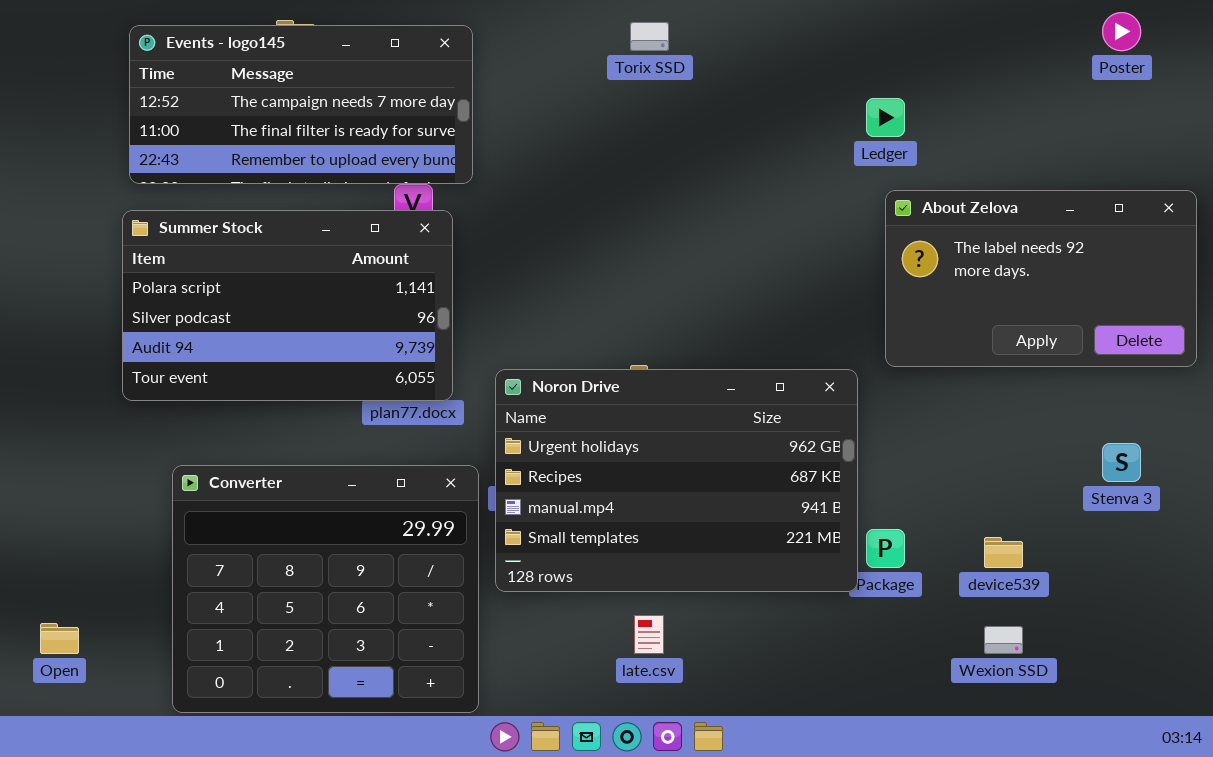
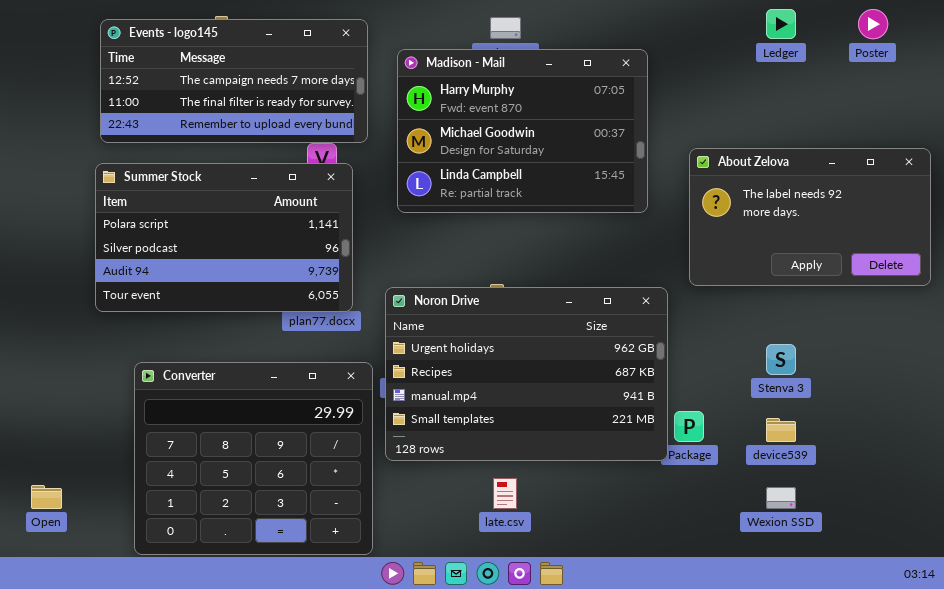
Madison - Mail: none -> [397,49,648,213], opened
Ledger: [866,98,905,137] -> [766,9,796,39], moved
Stenva 3: [1102,443,1141,482] -> [766,344,796,375], moved

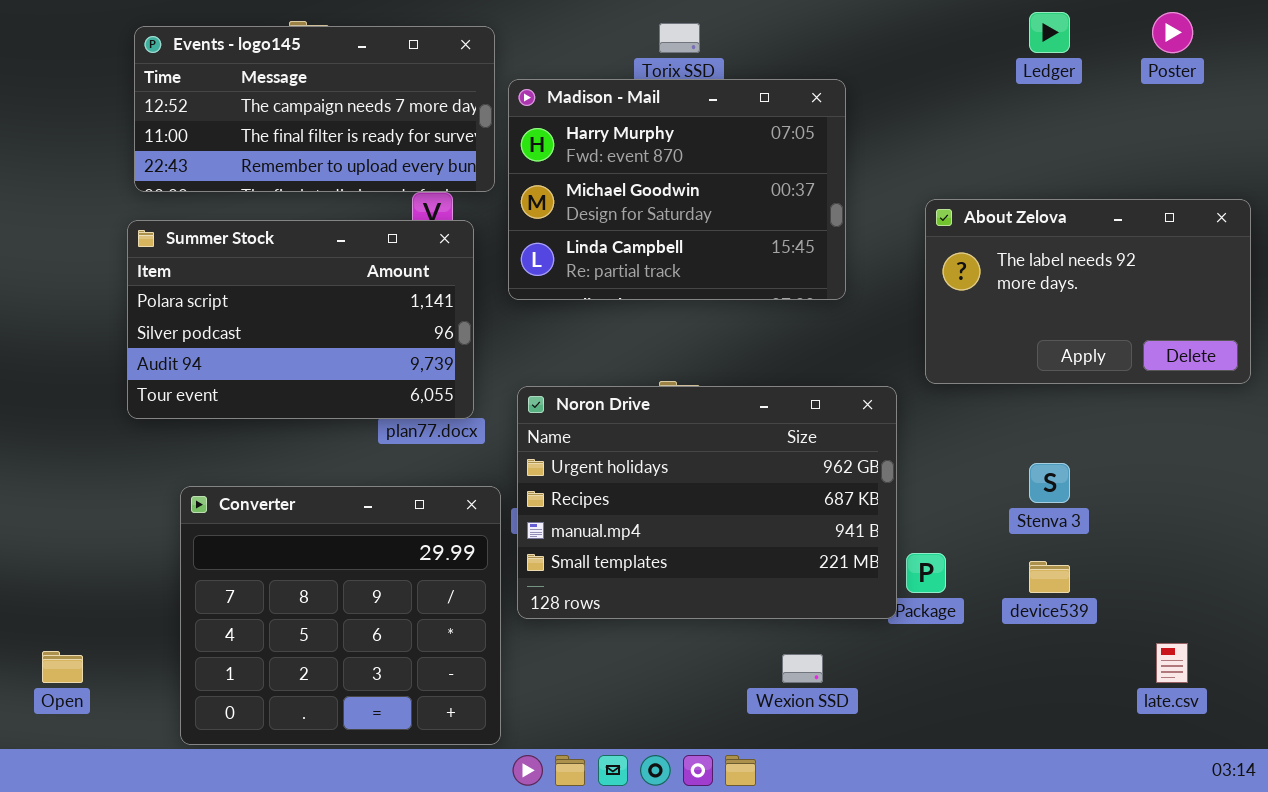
Madison - Mail: [397,49,648,213] -> [508,79,846,300], moved
late.csv: [493,478,517,509] -> [1156,643,1188,683], moved
Wexion SSD: [766,487,796,509] -> [782,654,823,683], moved

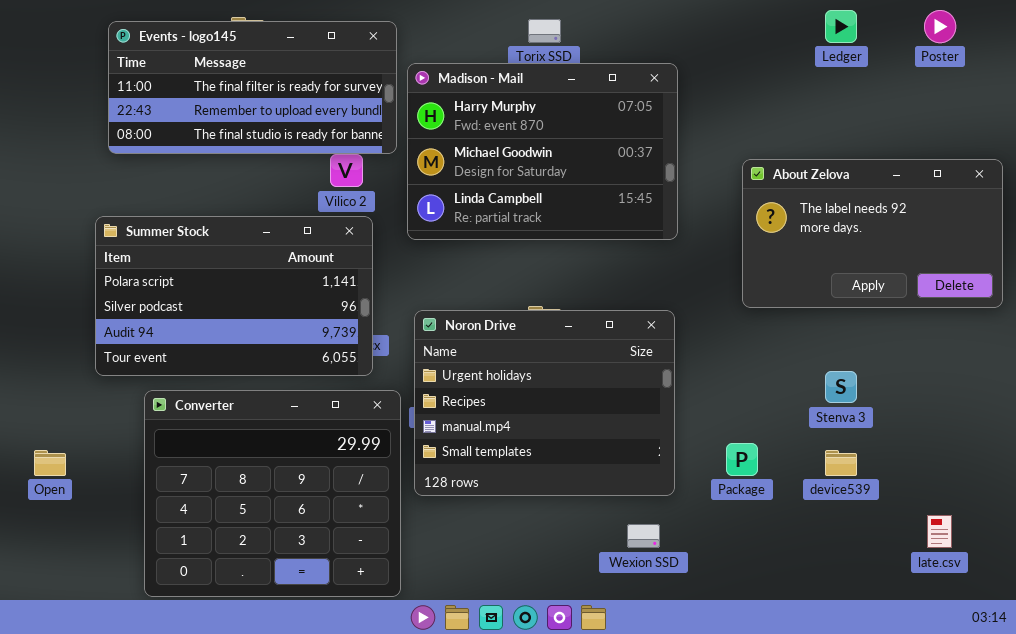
Events - logo145: [134,26,495,192] -> [108,21,397,154], scrolled down 1 row
Summer Stock: [127,220,474,419] -> [95,216,373,376], moved
Noron Drive: [517,386,897,619] -> [414,310,675,496], resized
Open: [42,651,83,683] -> [34,450,66,476], moved

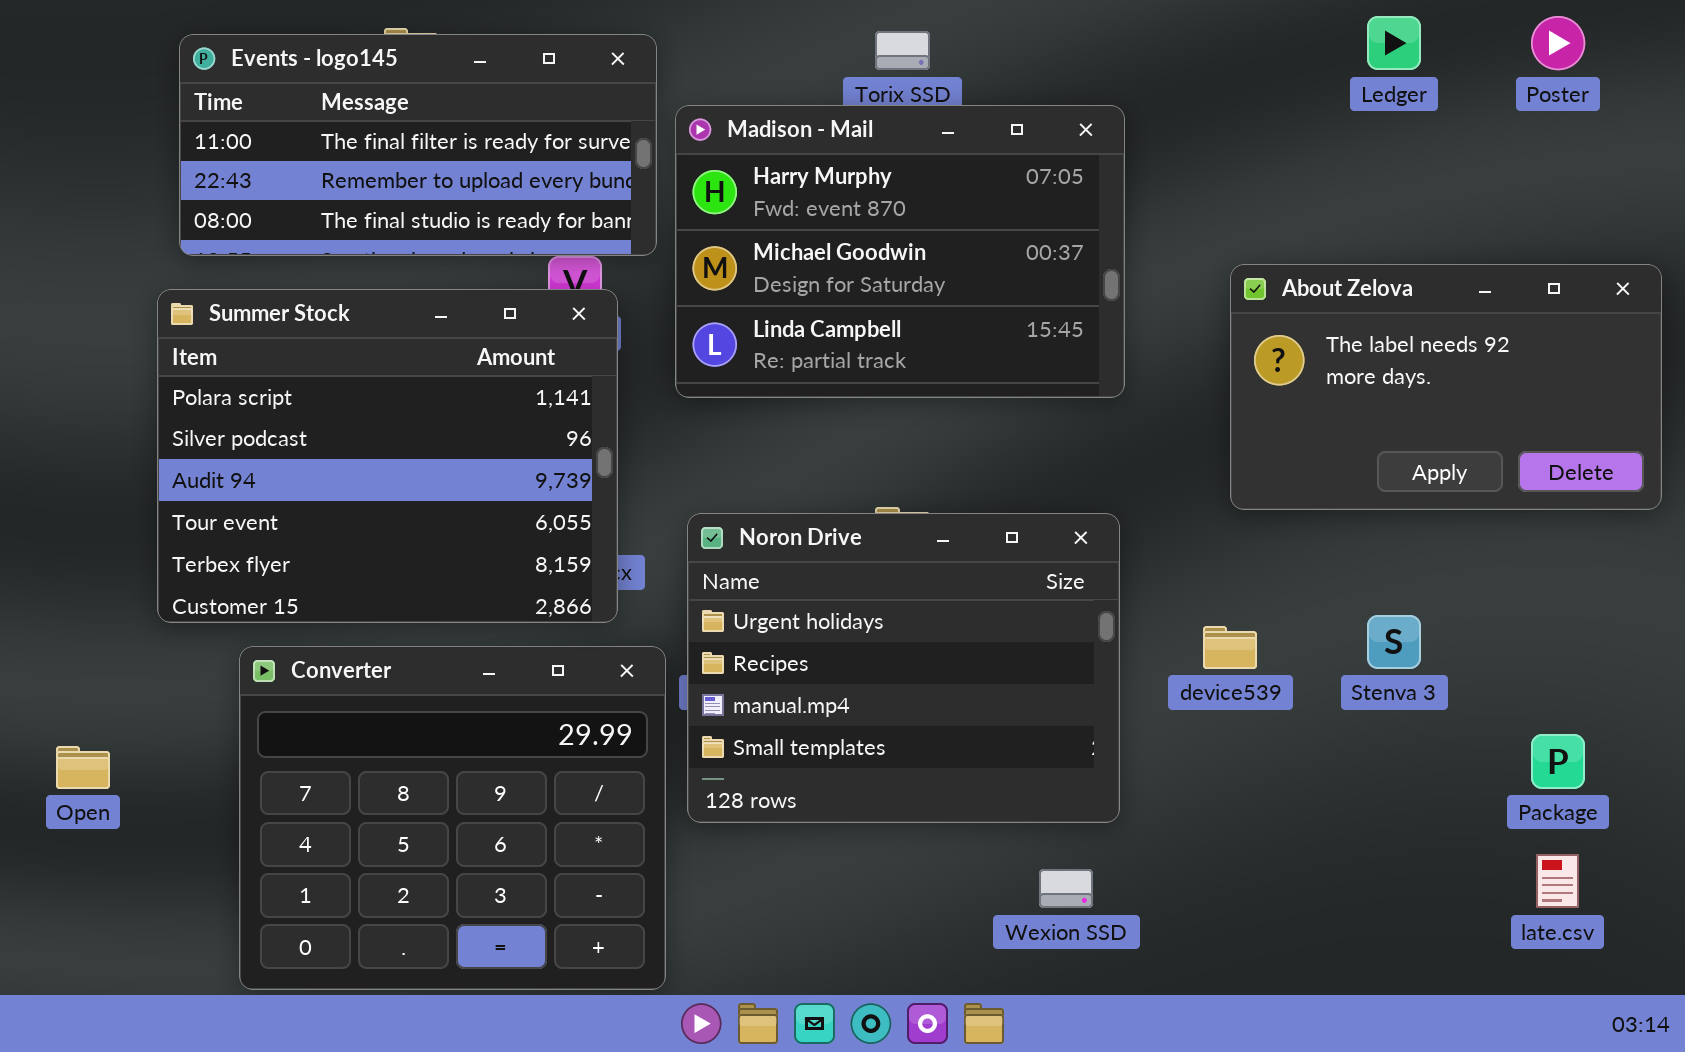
Summer Stock: [95,216,373,376] -> [157,289,618,623], resized
Package: [726,443,758,476] -> [1531,734,1585,789], moved
device539: [825,450,857,476] -> [1203,626,1257,669], moved

